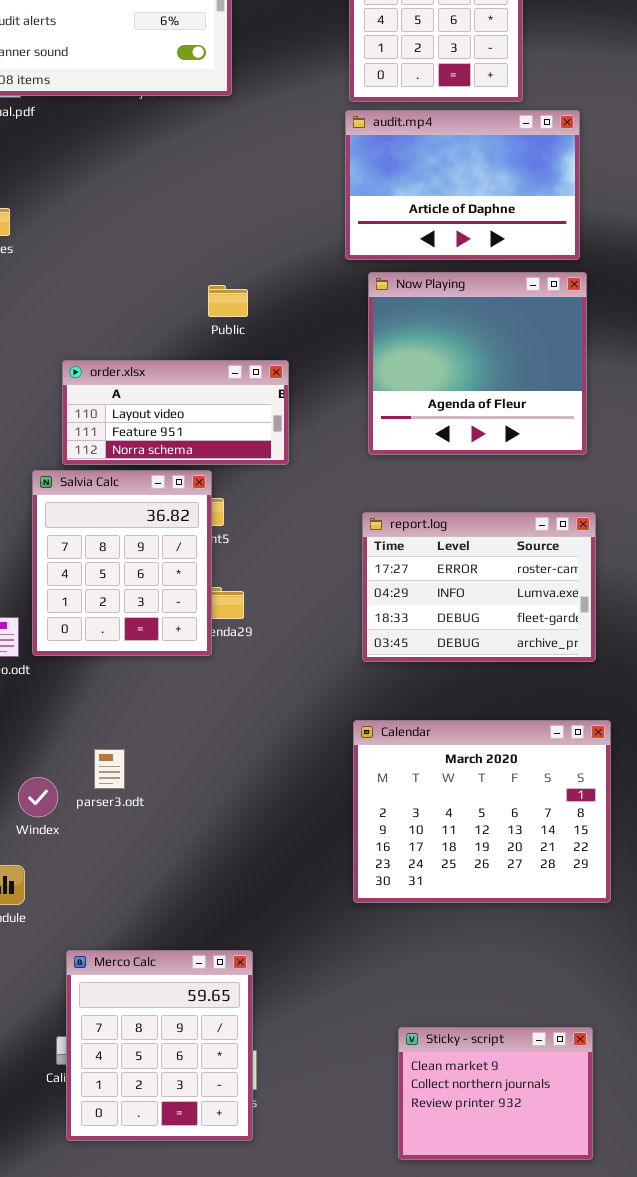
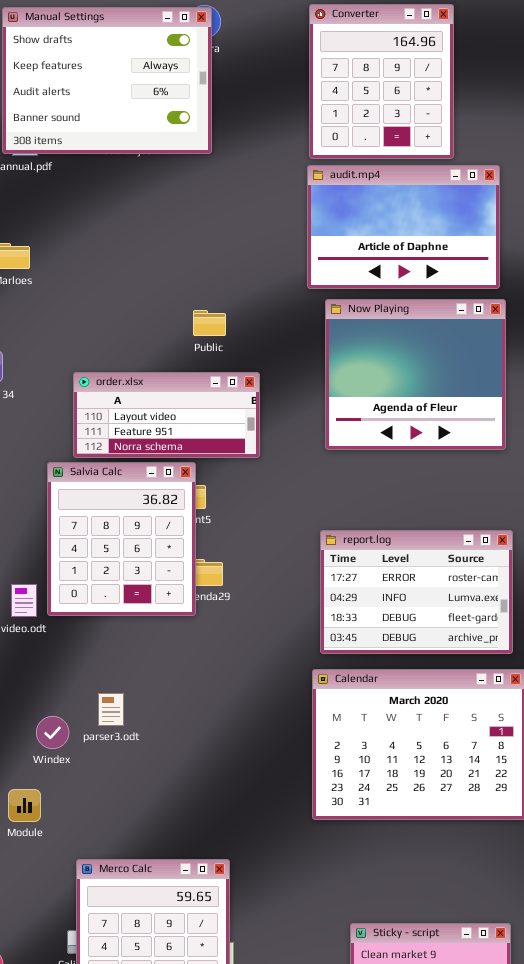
report.log: [362,512,596,662] -> [320,530,513,654], moved

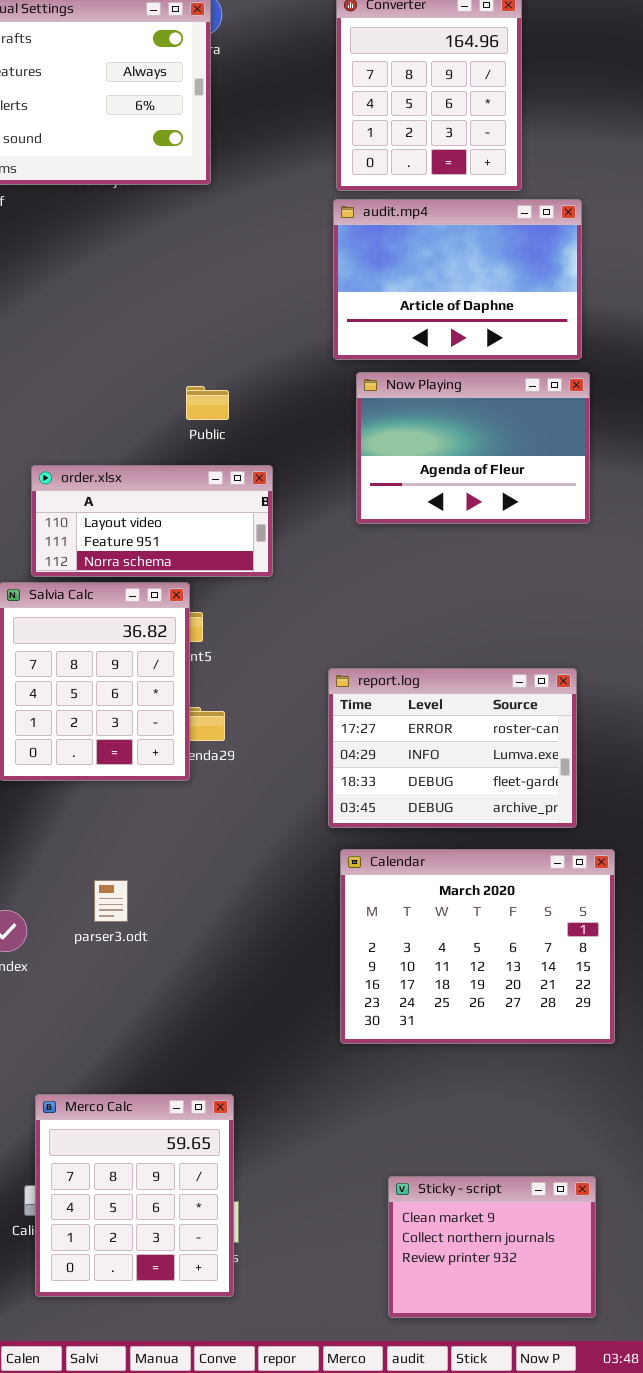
Now Playing: [325,299,506,450] -> [356,372,590,524], resized
report.log: [320,530,513,654] -> [328,668,577,828], moved
parser3.odt: [98,693,124,726] -> [94,880,128,922], moved

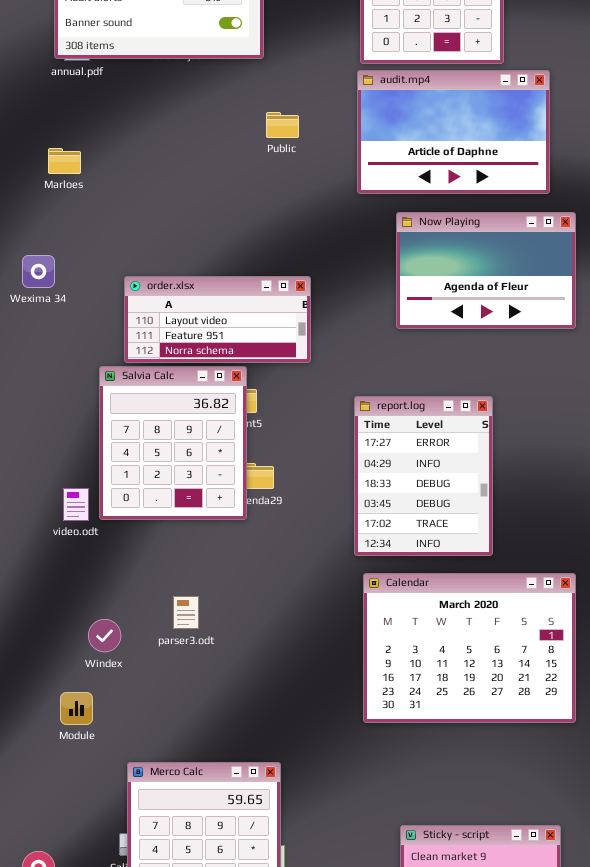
Now Playing: [356,372,590,524] -> [396,212,576,329], moved
Public: [186,386,229,420] -> [266,112,299,138], moved
report.log: [328,668,577,828] -> [354,396,493,556], resized

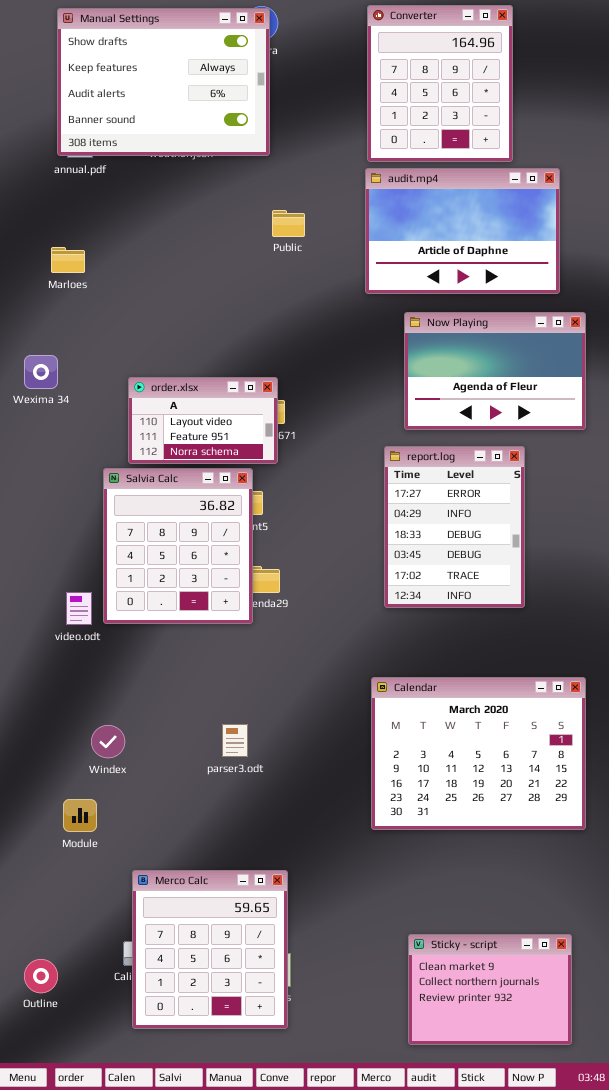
order.xlsx: [124,276,311,363] -> [128,377,278,464], resized
report.log: [354,396,493,556] -> [384,446,525,608], moved
parser3.odt: [173,596,199,629] -> [222,724,248,757], moved

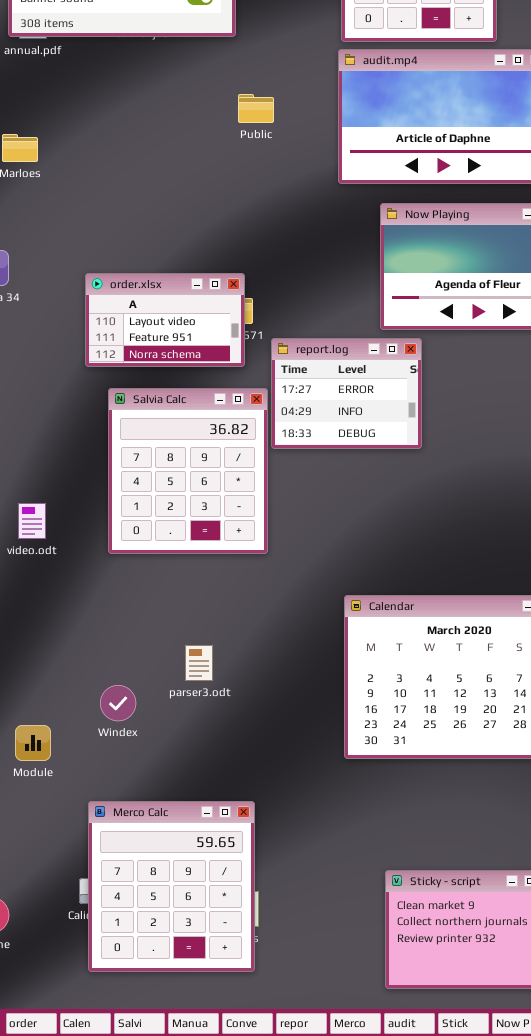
report.log: [384,446,525,608] -> [271,338,422,449], moved, resized
Salvia Calc: [103,468,253,624] -> [108,388,268,554], moved
Windex: [91,725,125,758] -> [100,685,136,721], moved

